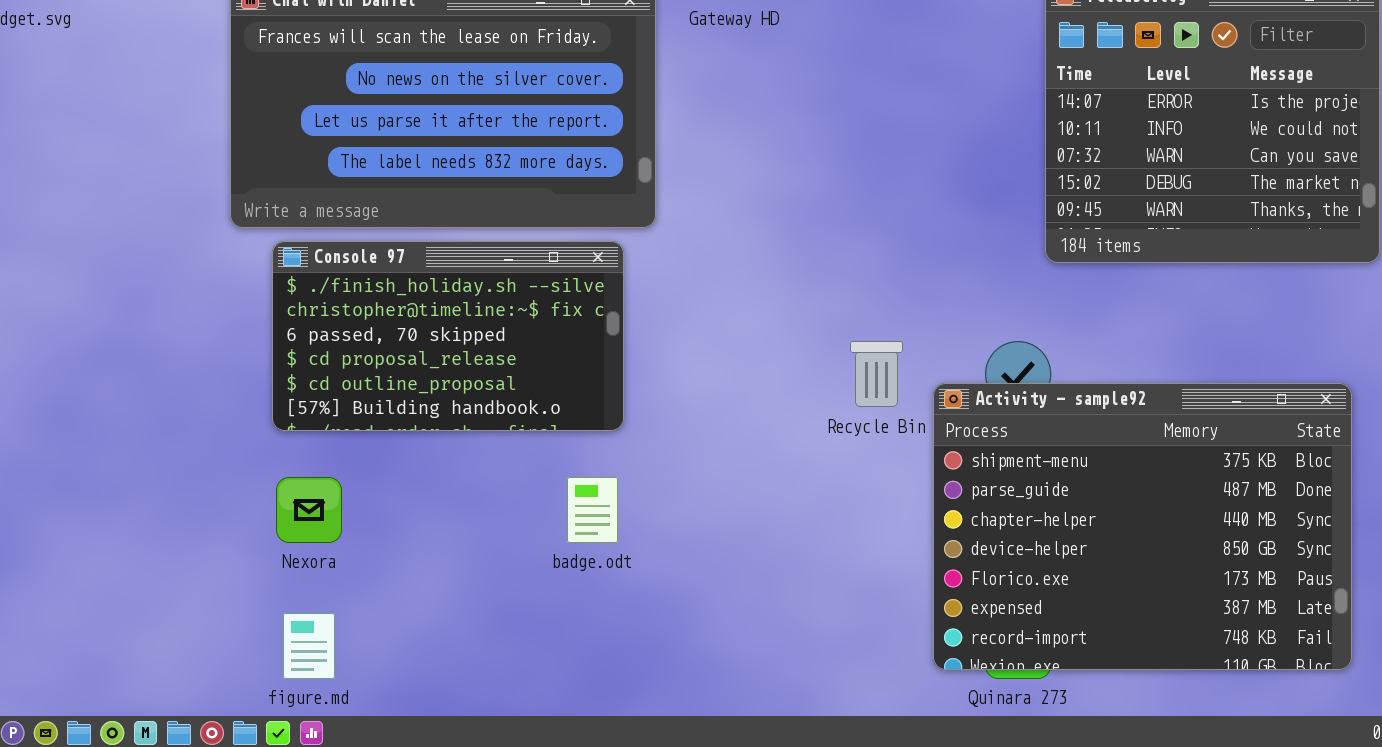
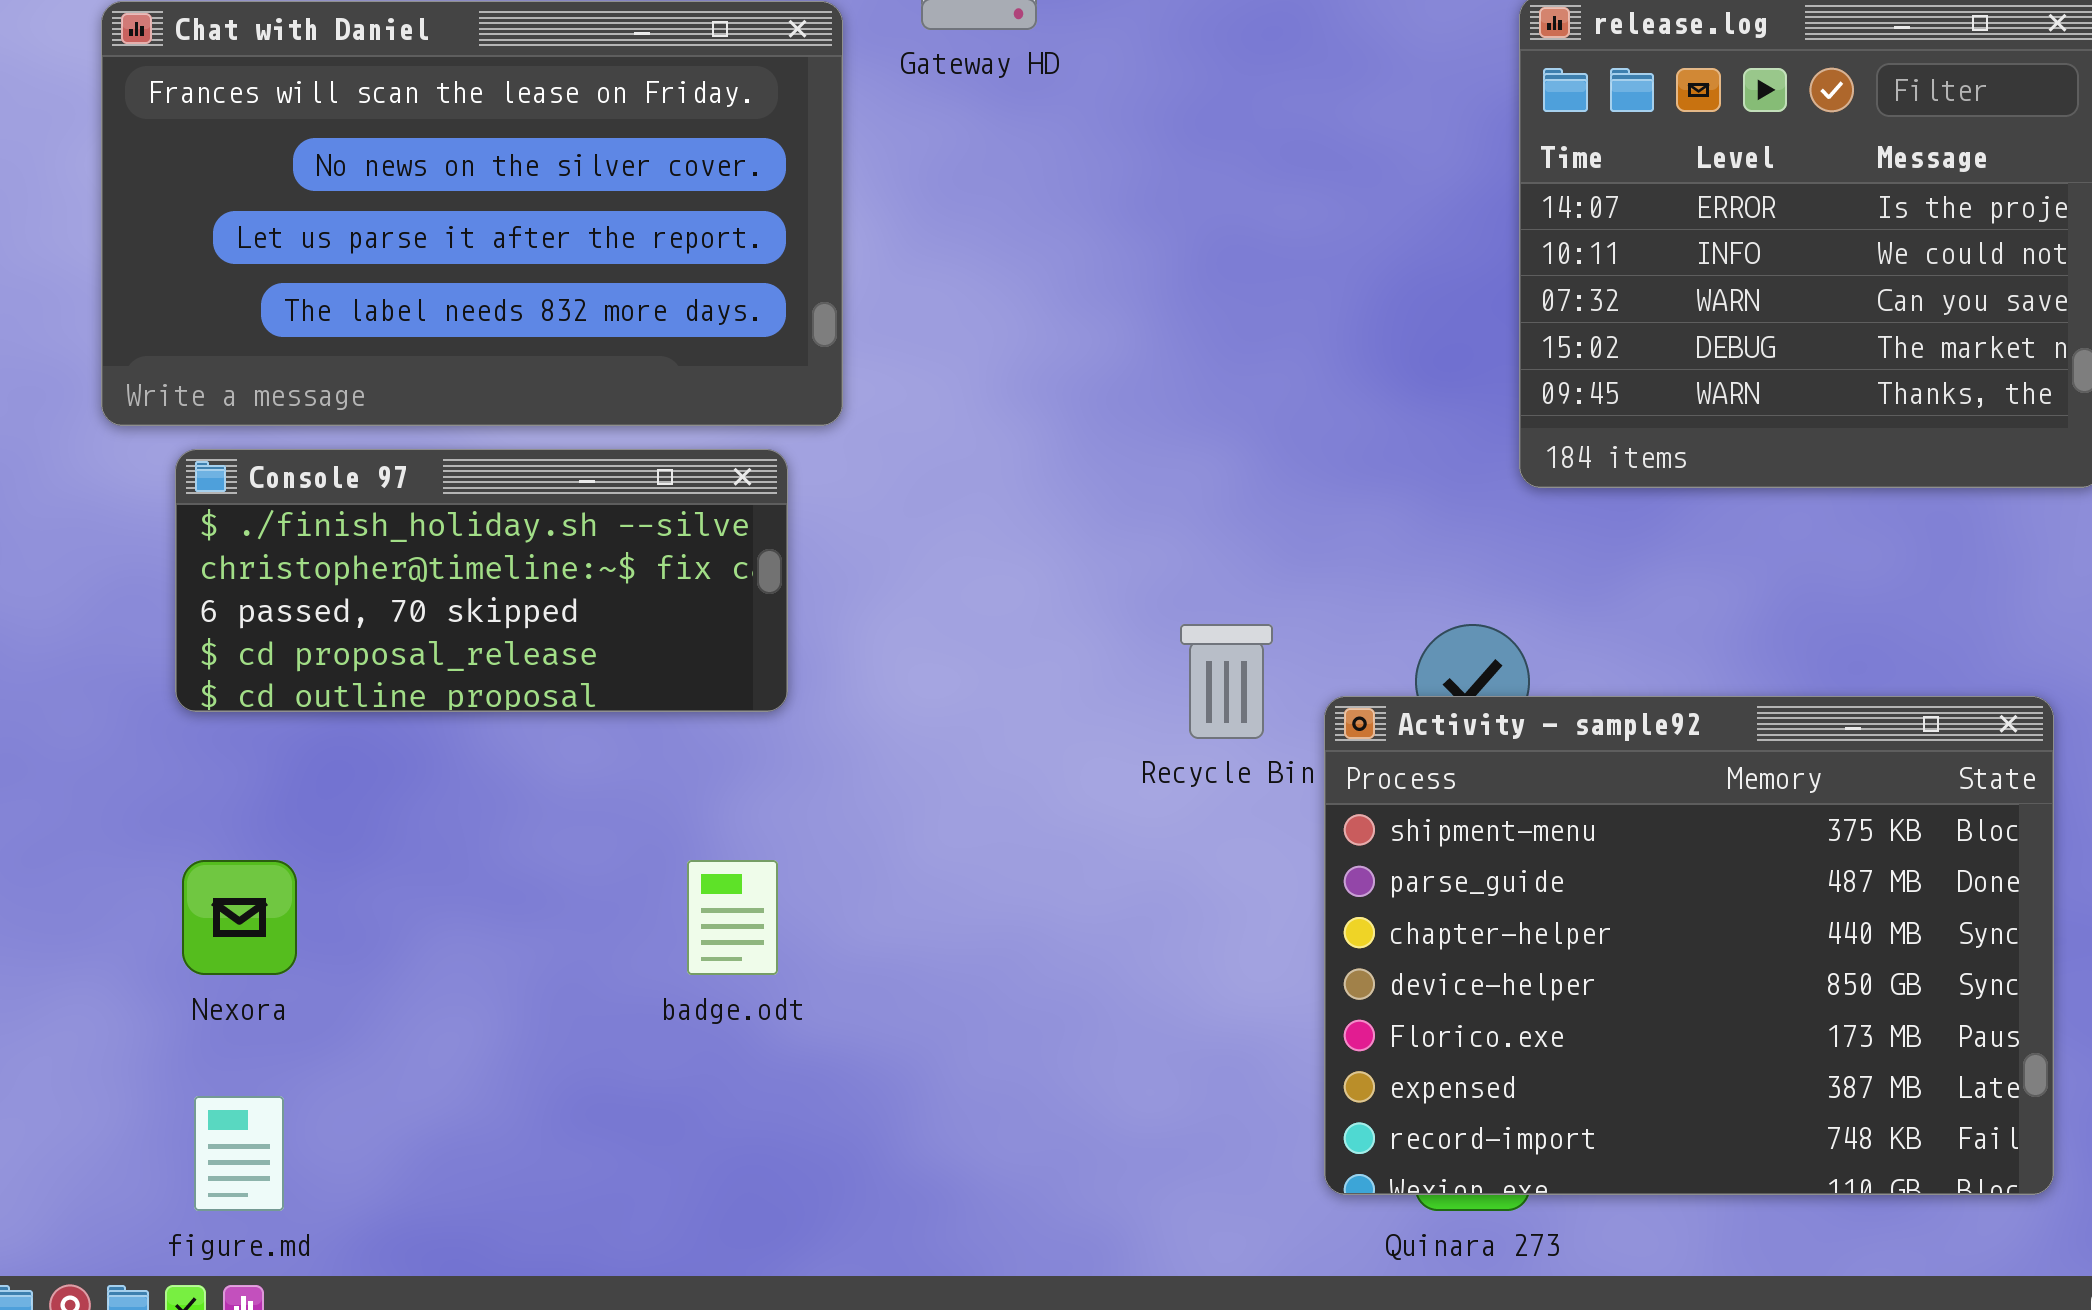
Console 97: [272,241,624,431] -> [175,449,788,712], resized

